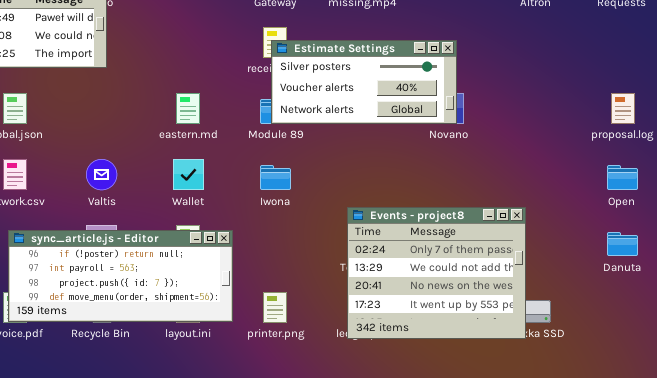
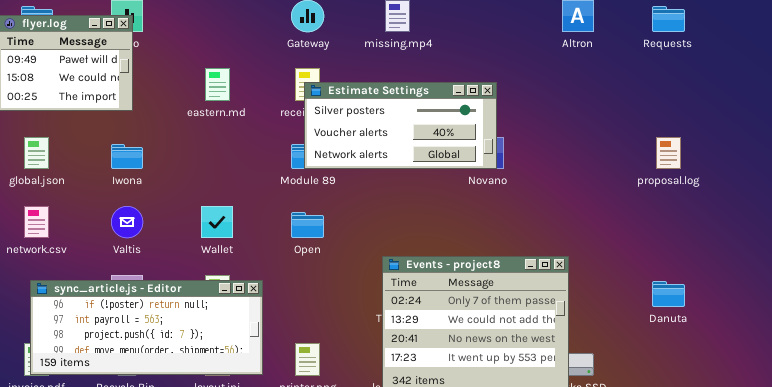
eastern.md: [176,93,200,124] -> [205,68,230,101], moved
Iwona: [260,165,291,190] -> [111,144,143,169], moved
Open: [607,165,638,190] -> [291,212,324,238], moved

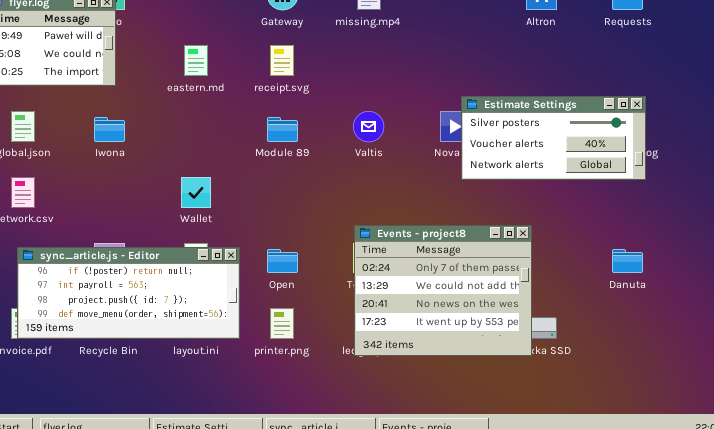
Estimate Settings: [304,82,497,169] -> [461,96,646,180], moved
Valtis: [111,206,143,238] -> [353,111,384,142], moved
Open: [291,212,324,238] -> [267,249,298,273], moved

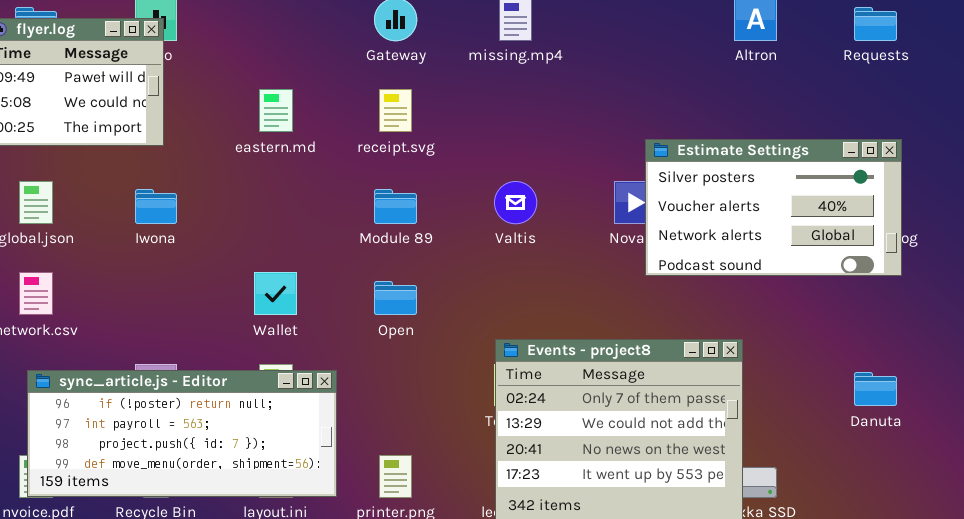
Estimate Settings: [461,96,646,180] -> [645,139,902,276], resized
Open: [267,249,298,273] -> [374,281,417,315], moved

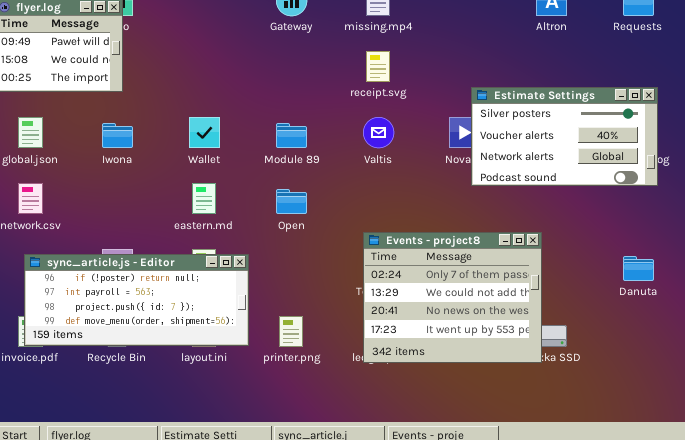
eastern.md: [259,89,293,132] -> [192,183,216,214], moved
receipt.svg: [379,89,412,132] -> [366,51,390,82], moved
Wallet: [254,272,297,315] -> [189,117,220,148], moved

